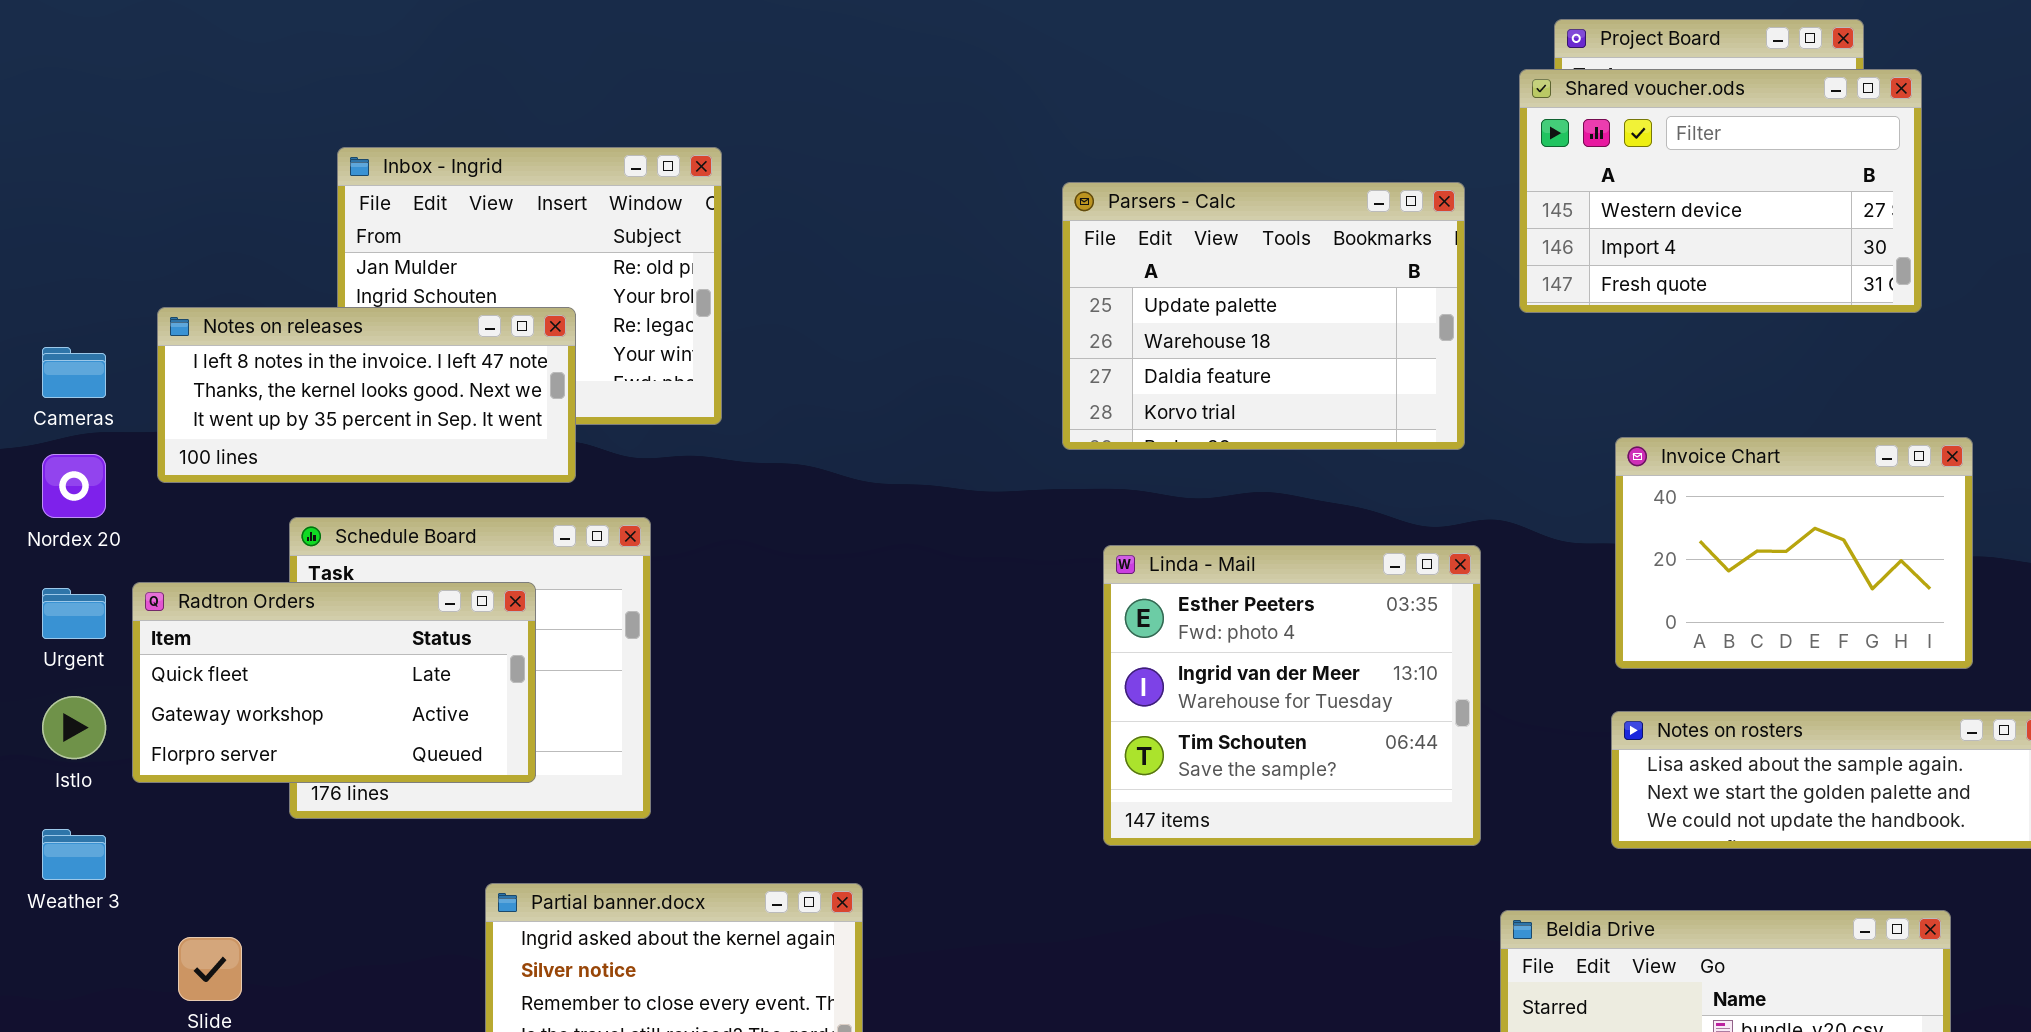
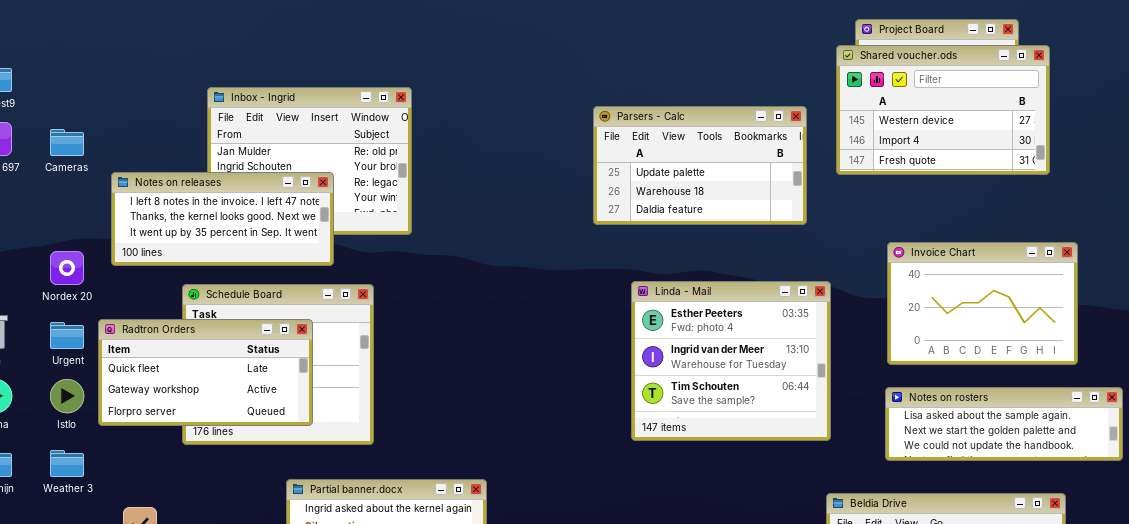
Parsers - Calc: [1062,182,1465,450] -> [593,106,807,225], resized
Cameras: [42,347,106,398] -> [50,129,84,156], moved
Linda - Mail: [1103,545,1481,846] -> [631,281,831,441], moved

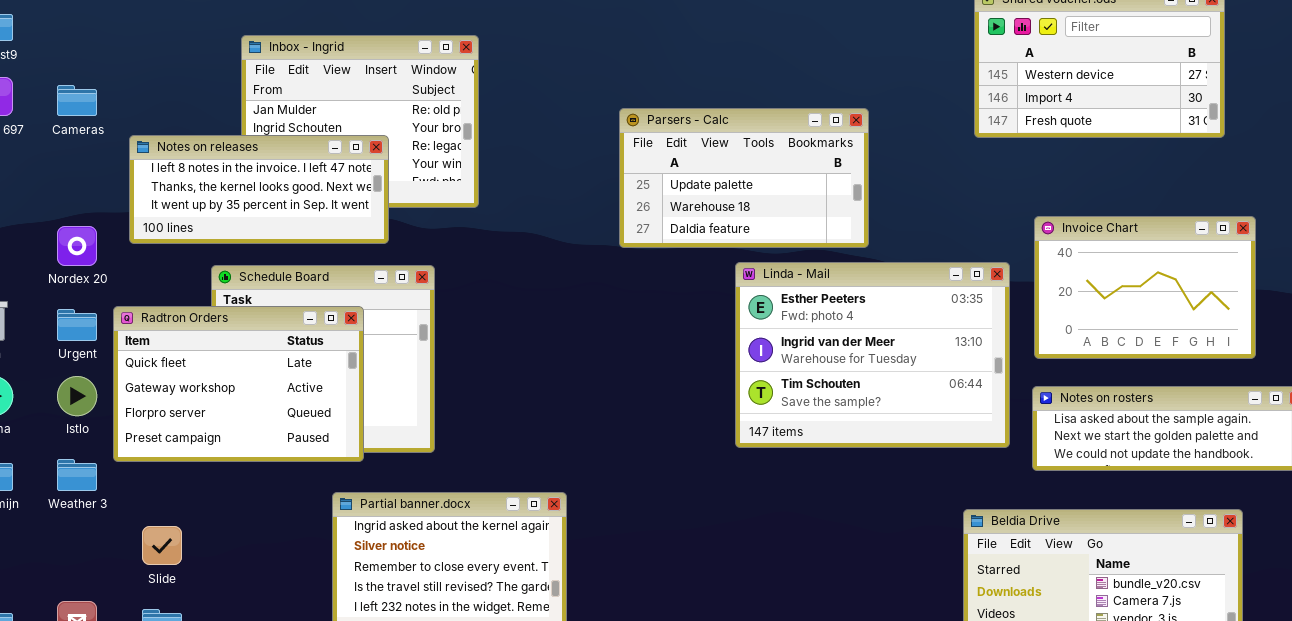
Parsers - Calc: [593,106,807,225] -> [619,108,869,248], moved
Linda - Mail: [631,281,831,441] -> [735,262,1010,448], resized
Radtron Orders: [98,319,313,426] -> [113,306,364,462], resized

